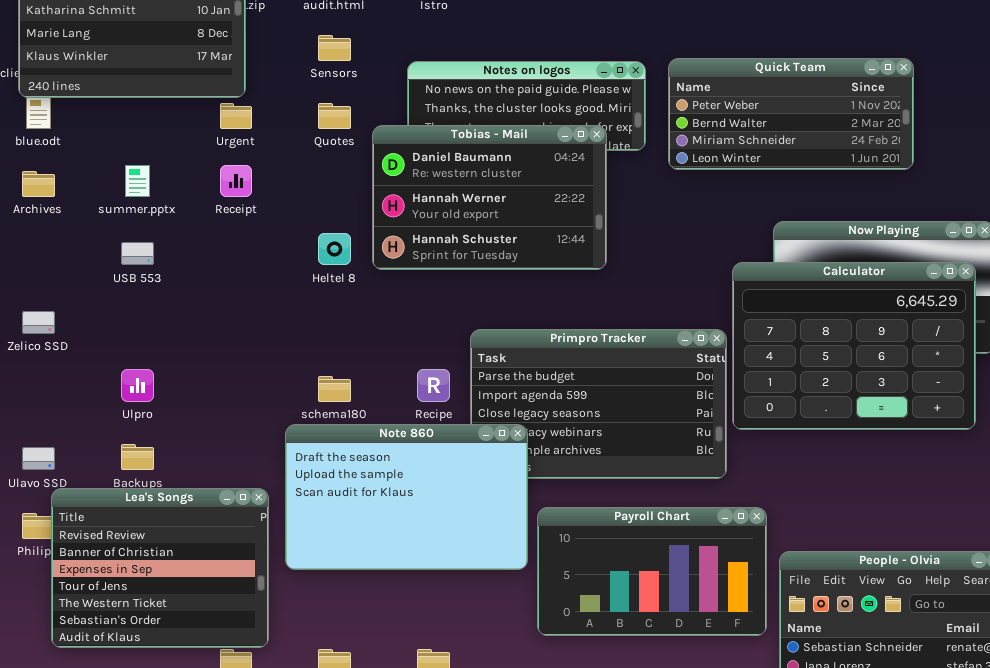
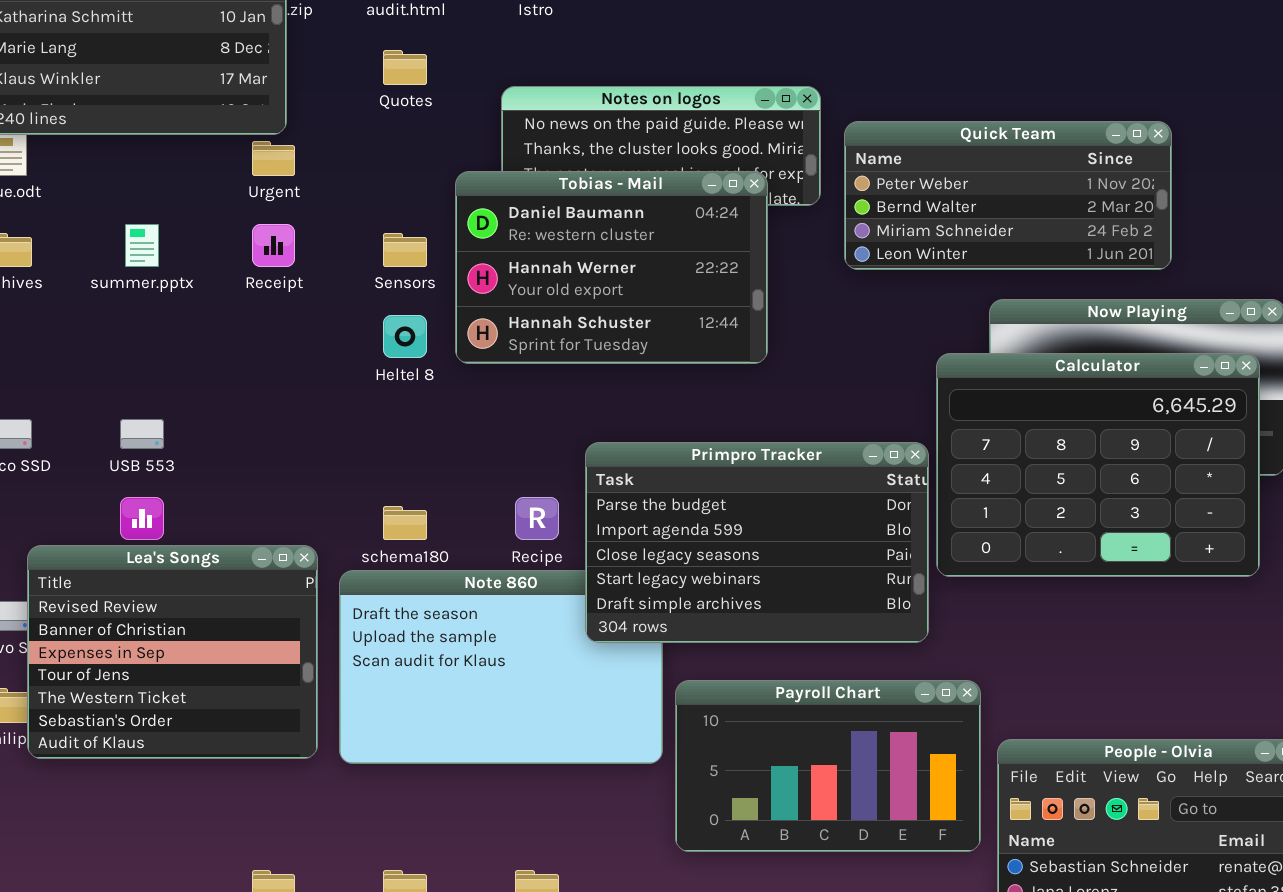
Sensors: [318,35,351,61] -> [383,233,427,267], moved
Quick Team: [668,58,914,170] -> [844,121,1172,270], moved
Quotes: [318,103,351,129] -> [383,50,427,85], moved
USB 553: [121,242,154,265] -> [120,419,164,449], moved
Primpro Tracker: [470,329,727,479] -> [585,442,929,643], raised
Lea's Songs: [51,488,269,648] -> [27,545,318,759], moved

